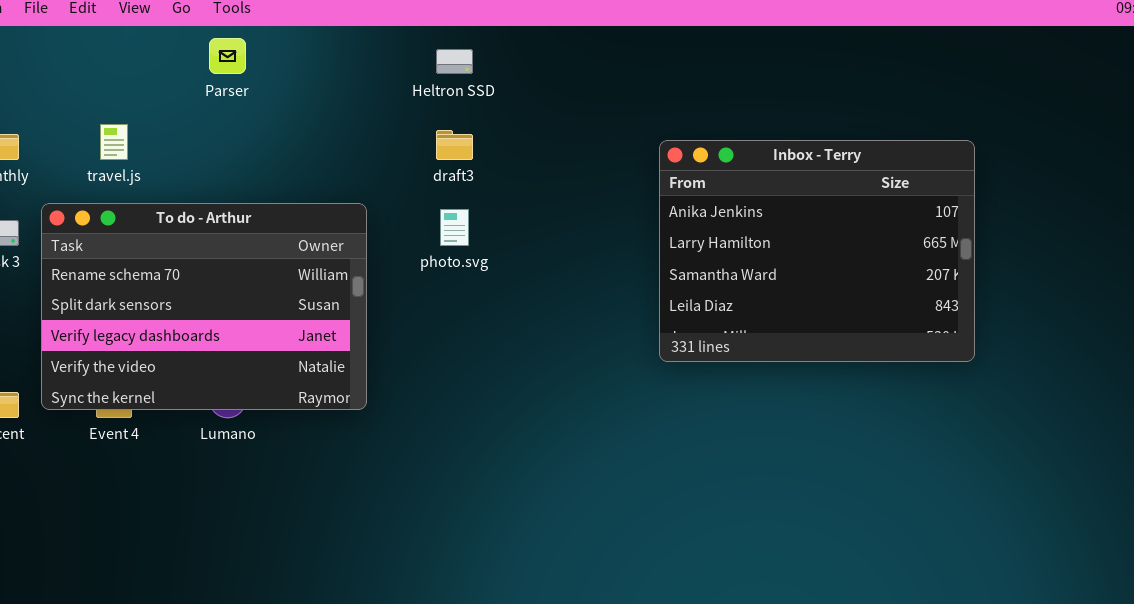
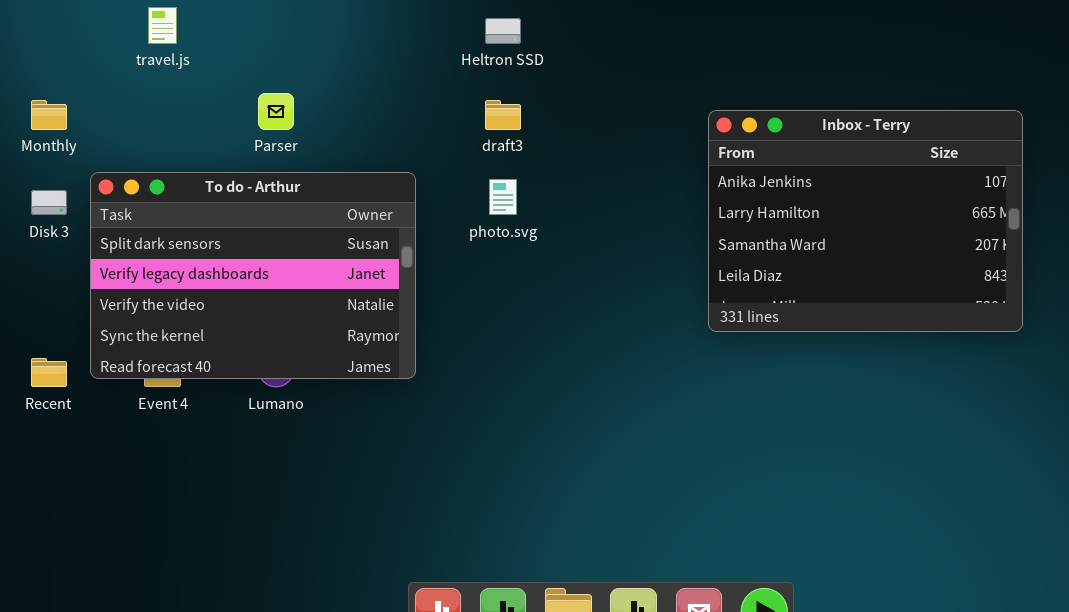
Parser: [209,38,246,74] -> [258,93,294,130], moved
travel.js: [100,124,128,160] -> [148,7,177,44], moved
To do - Arthur: [41,203,367,410] -> [90,172,416,379], scrolled down 1 row

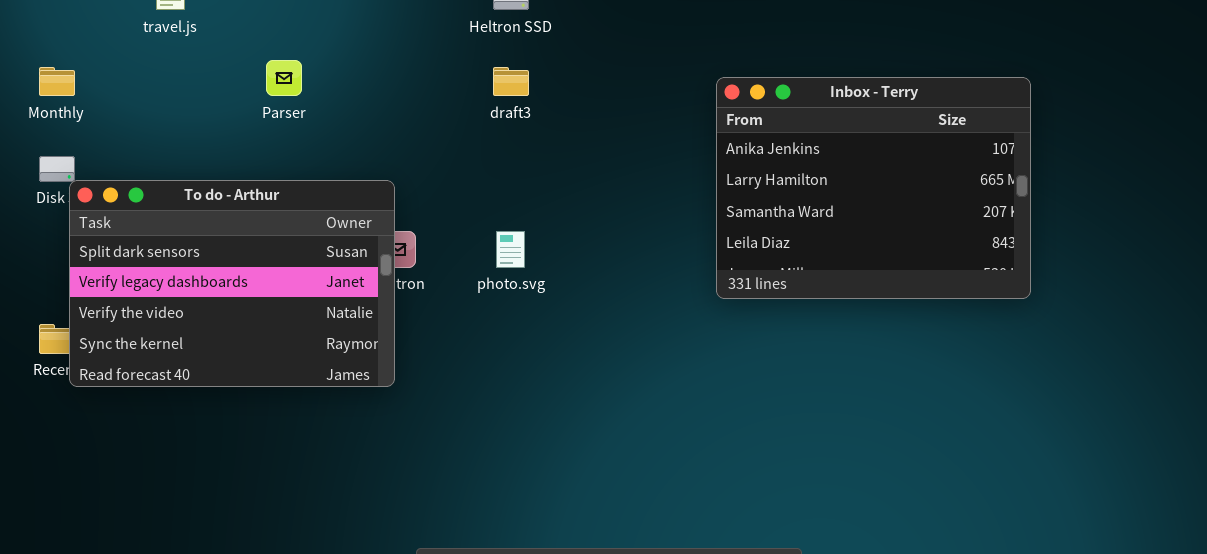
To do - Arthur: [90,172,416,379] -> [69,180,395,387], moved
photo.svg: [489,179,517,215] -> [496,231,525,268], moved

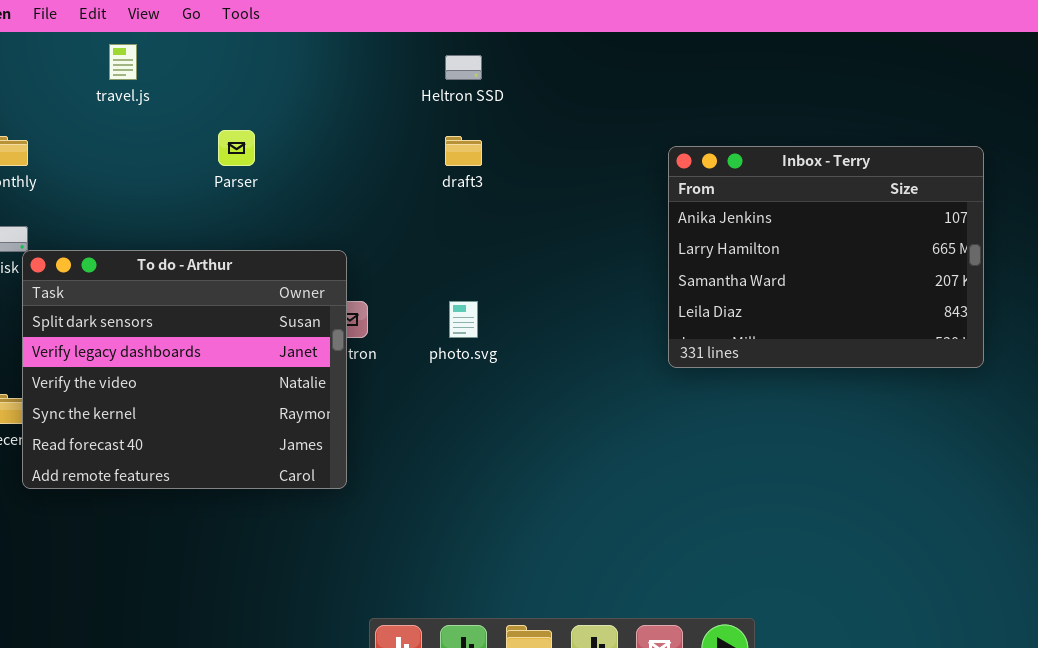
To do - Arthur: [69,180,395,387] -> [22,250,347,489], resized

